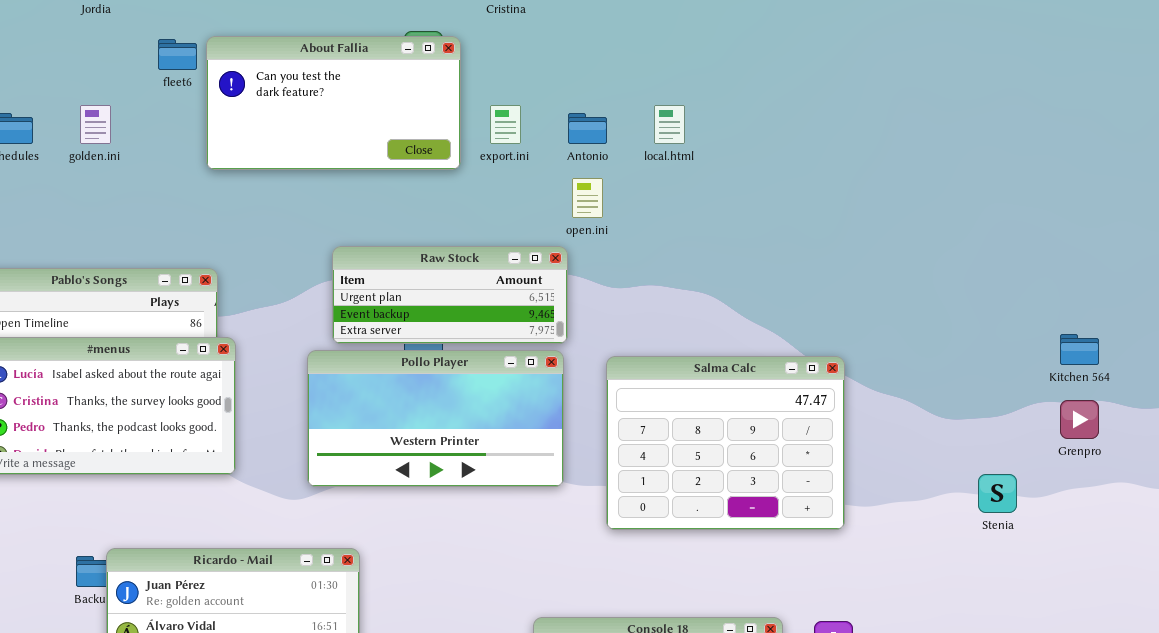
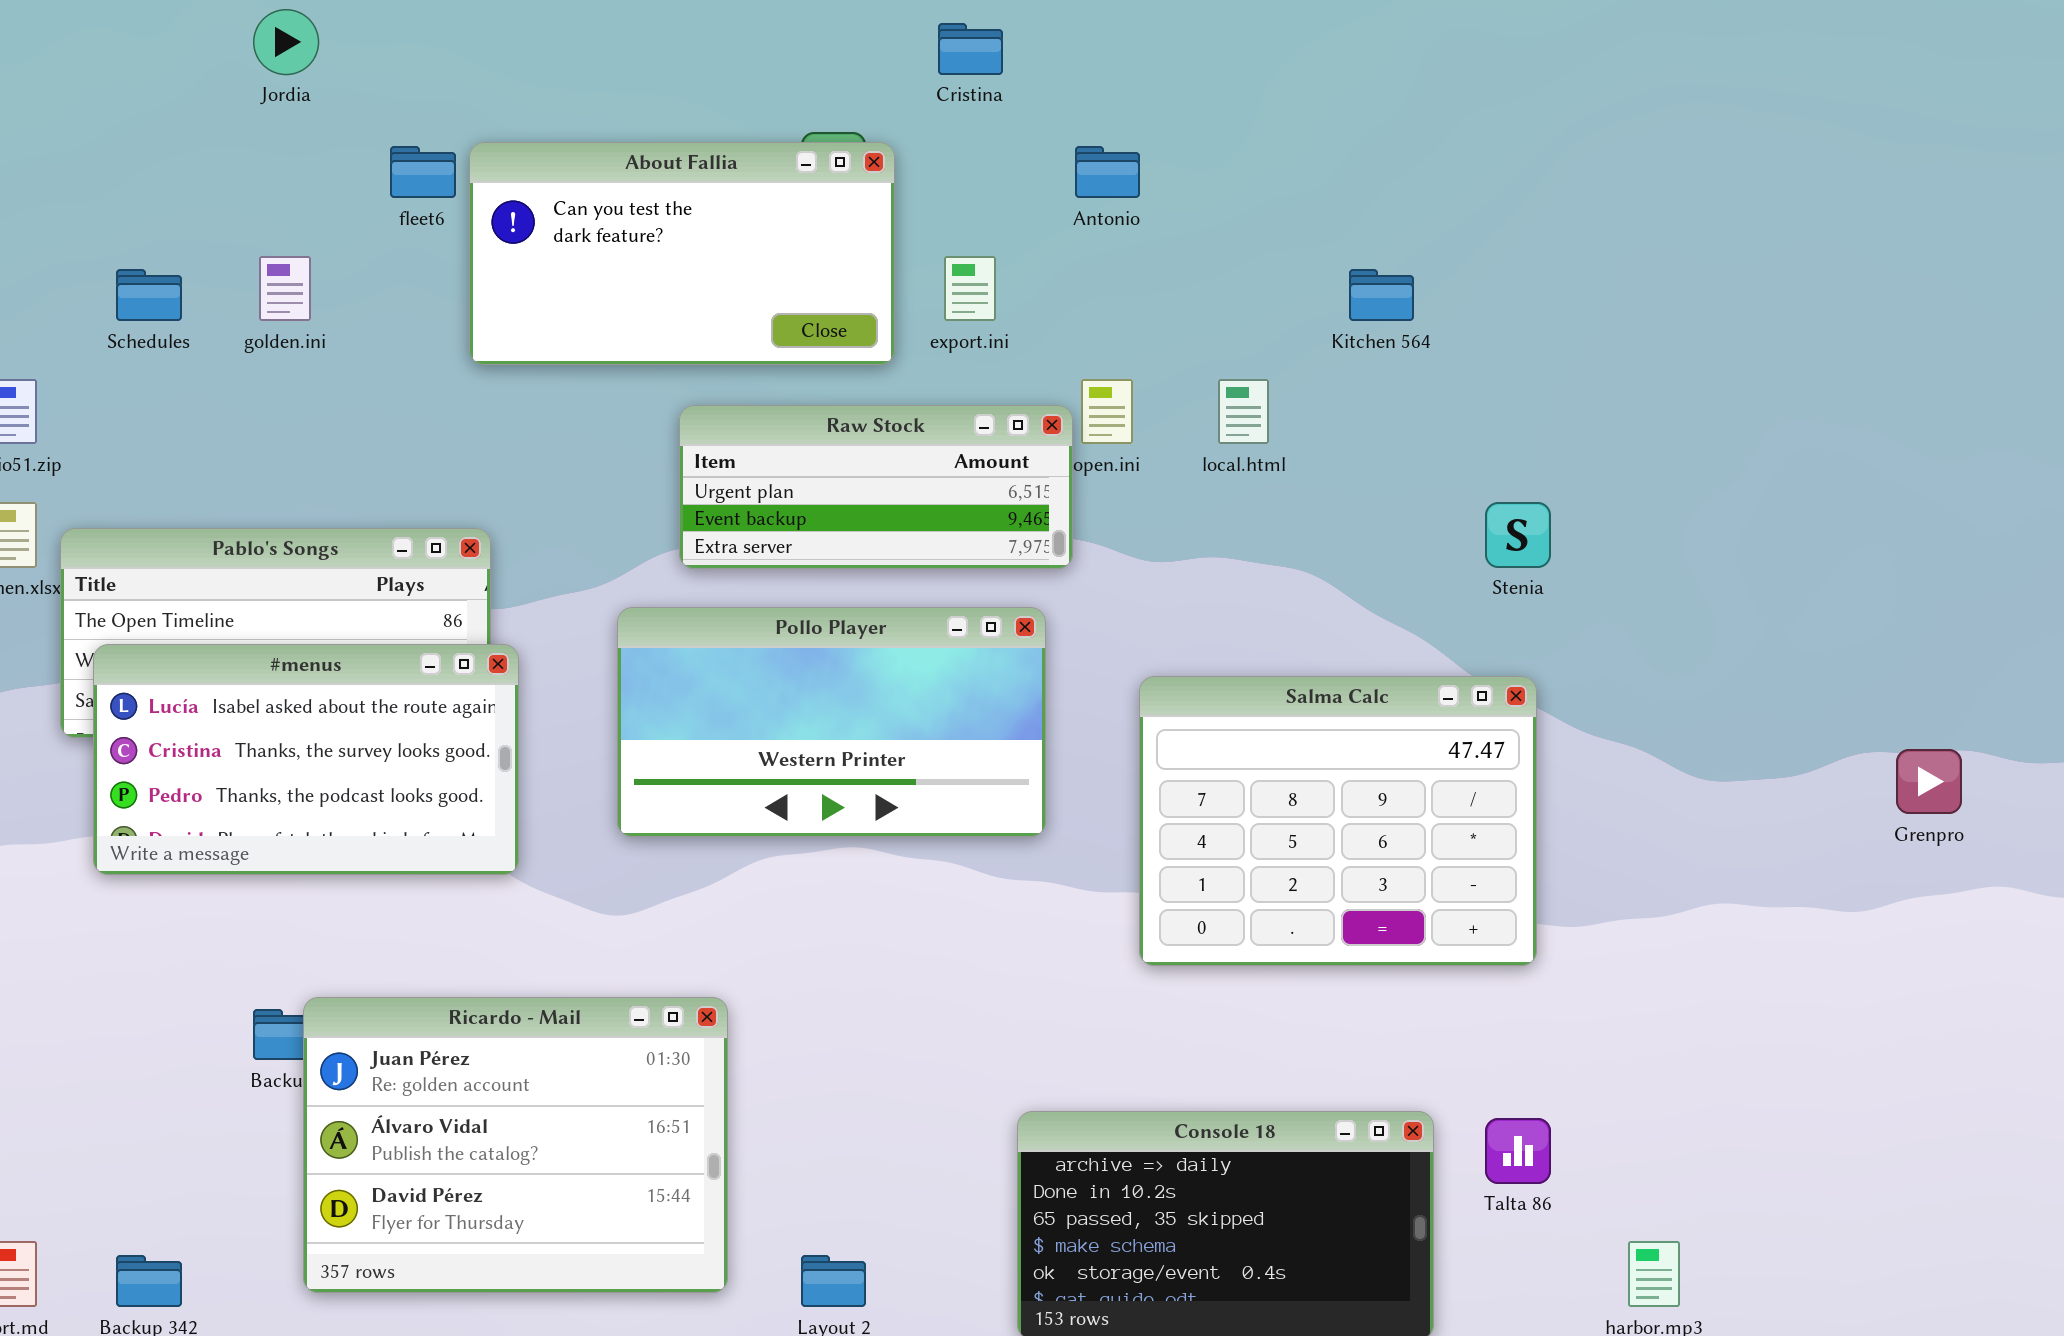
local.html: [654,105,685,144] -> [1218,379,1269,444], moved
Antonio: [568,113,607,144] -> [1075,146,1140,198], moved
Raw Stock: [332,246,568,344] -> [679,405,1073,569], moved
Kitchen 564: [1060,334,1099,365] -> [1349,269,1414,321], moved
Pollo Player: [307,350,564,487] -> [617,607,1046,837], moved
Stenia: [978,474,1017,513] -> [1485,502,1551,568], moved

